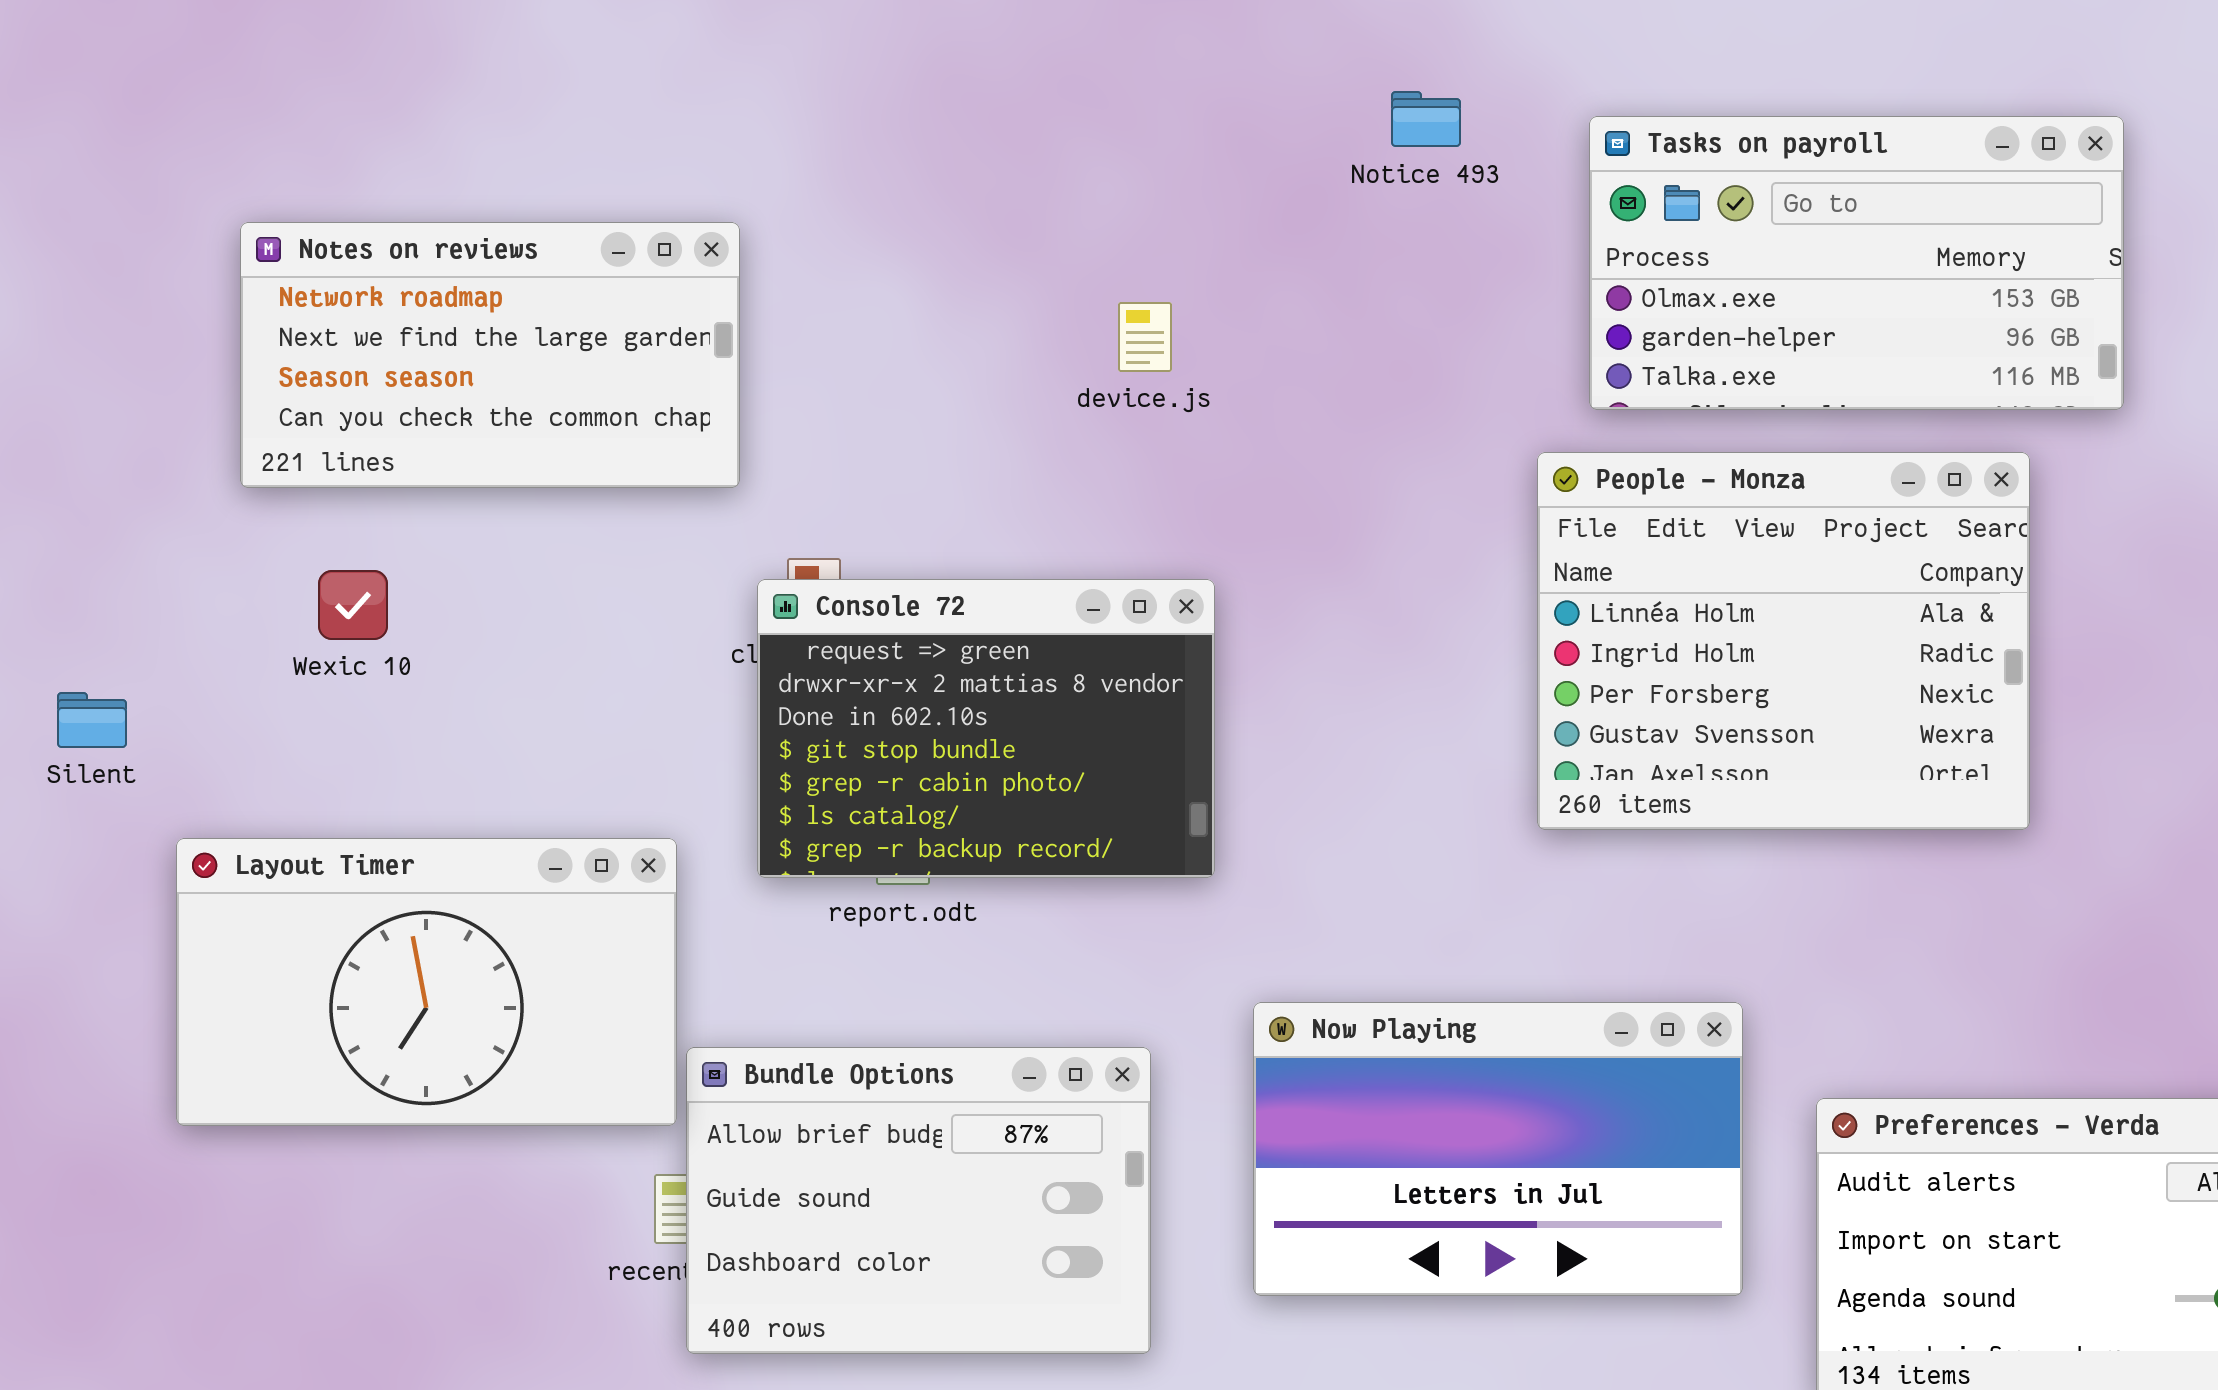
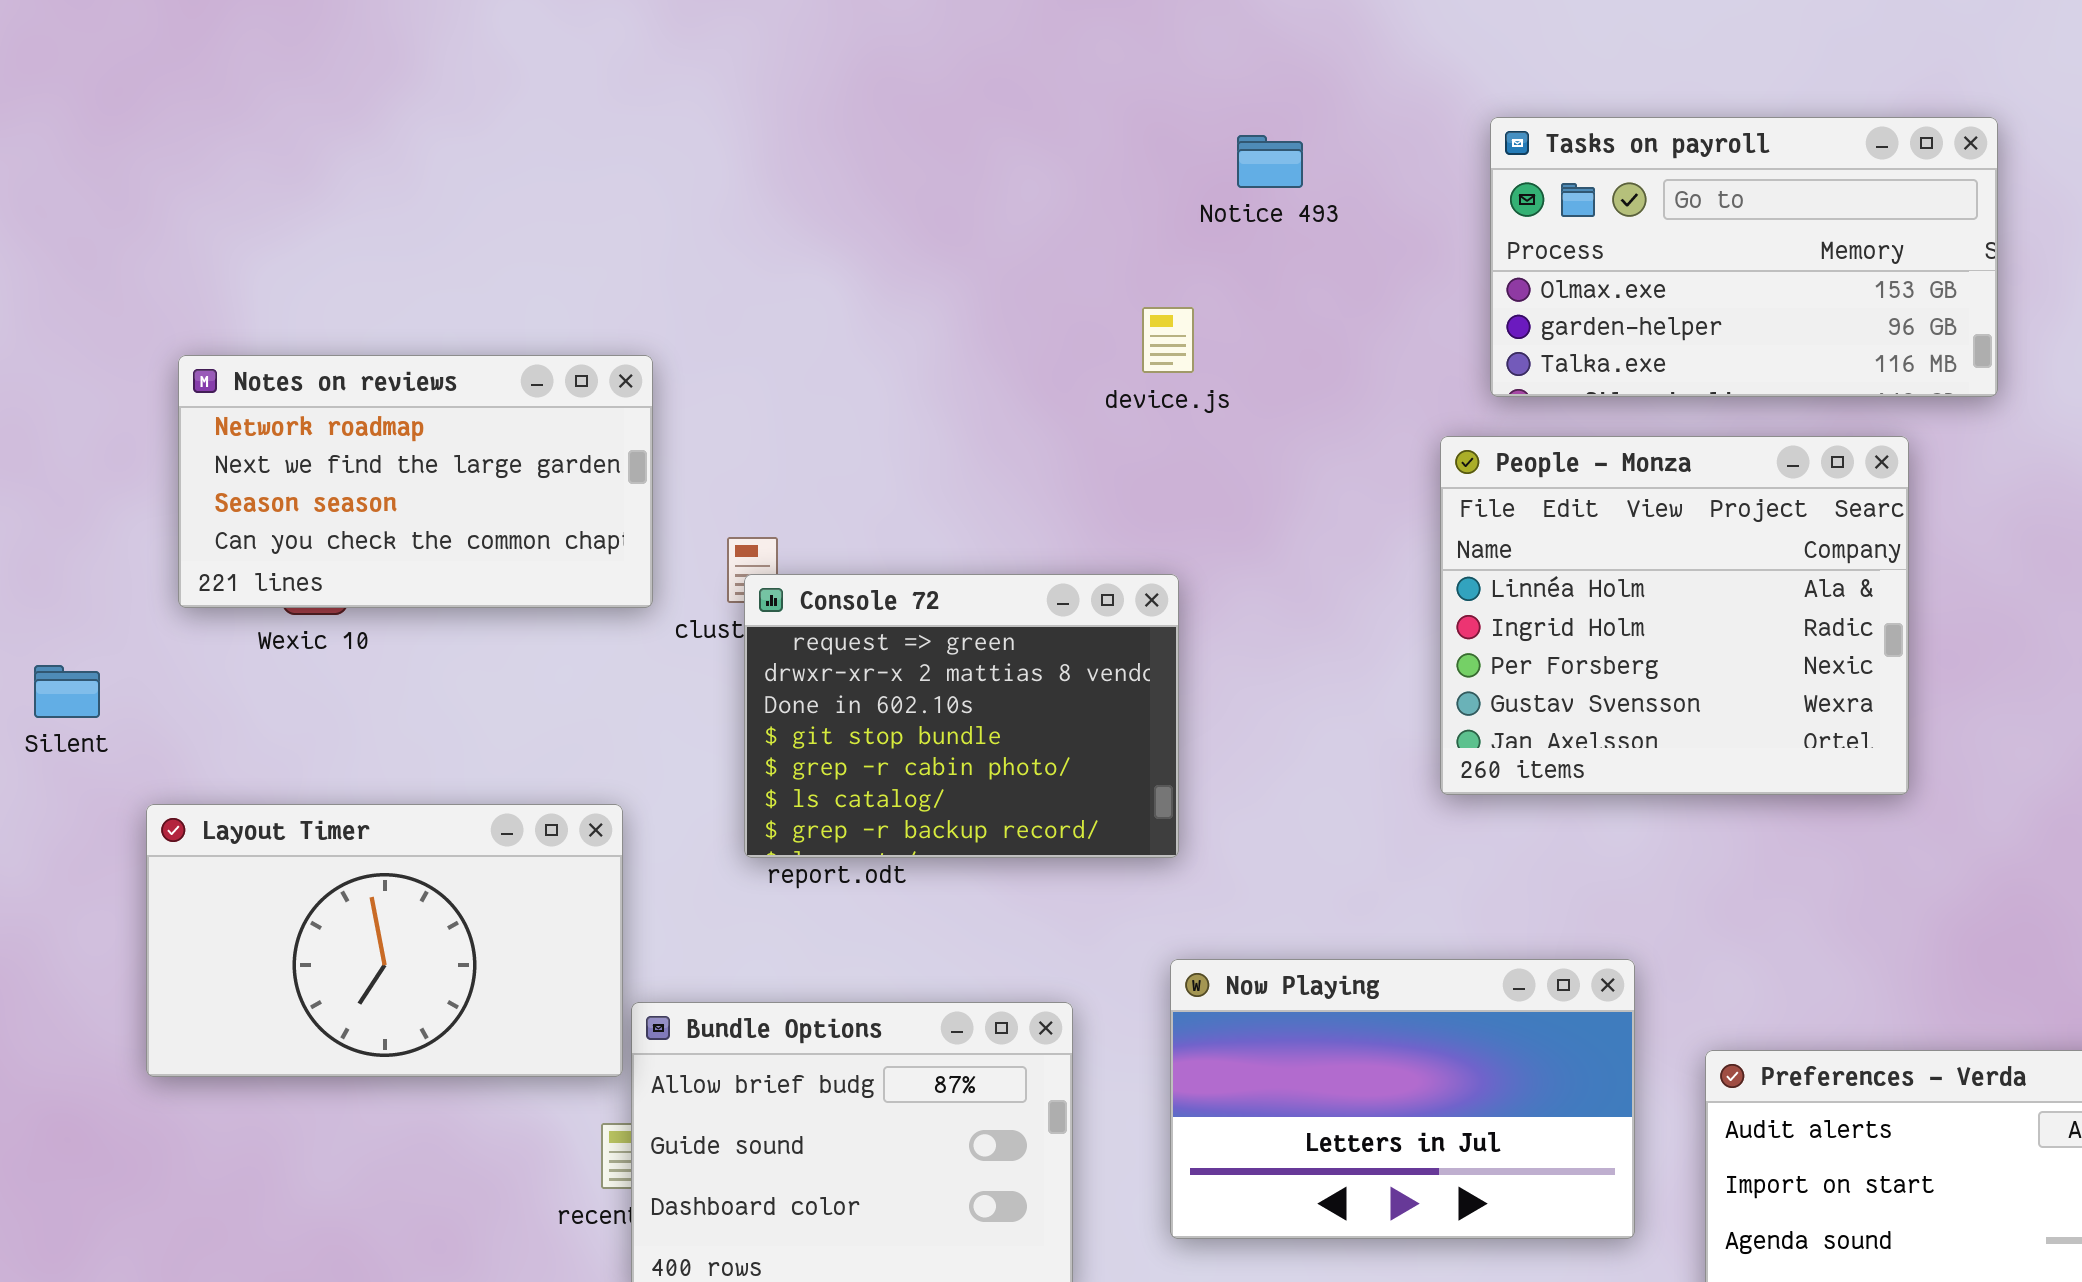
Notice 493: [1391,91,1461,147] -> [1237,135,1303,188], moved
Notes on reviews: [240,222,740,488] -> [178,355,653,608], moved
device.js: [1118,302,1172,372] -> [1142,307,1194,373], moved
Console 72: [757,579,1215,878] -> [744,574,1179,858], moved

